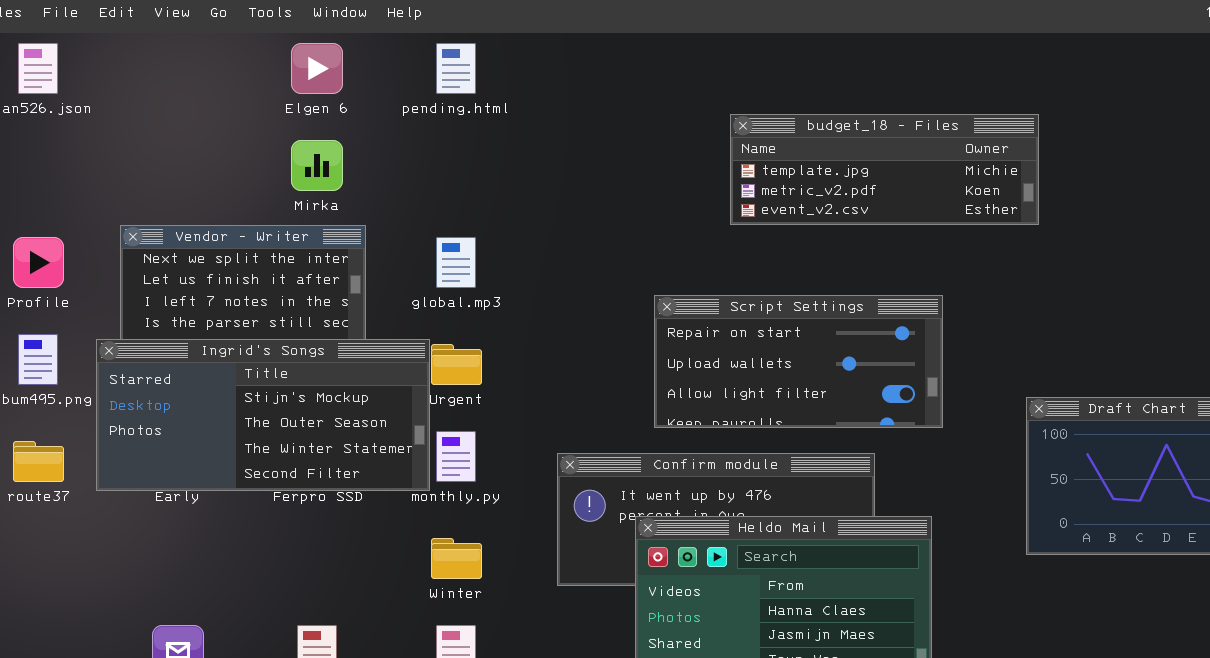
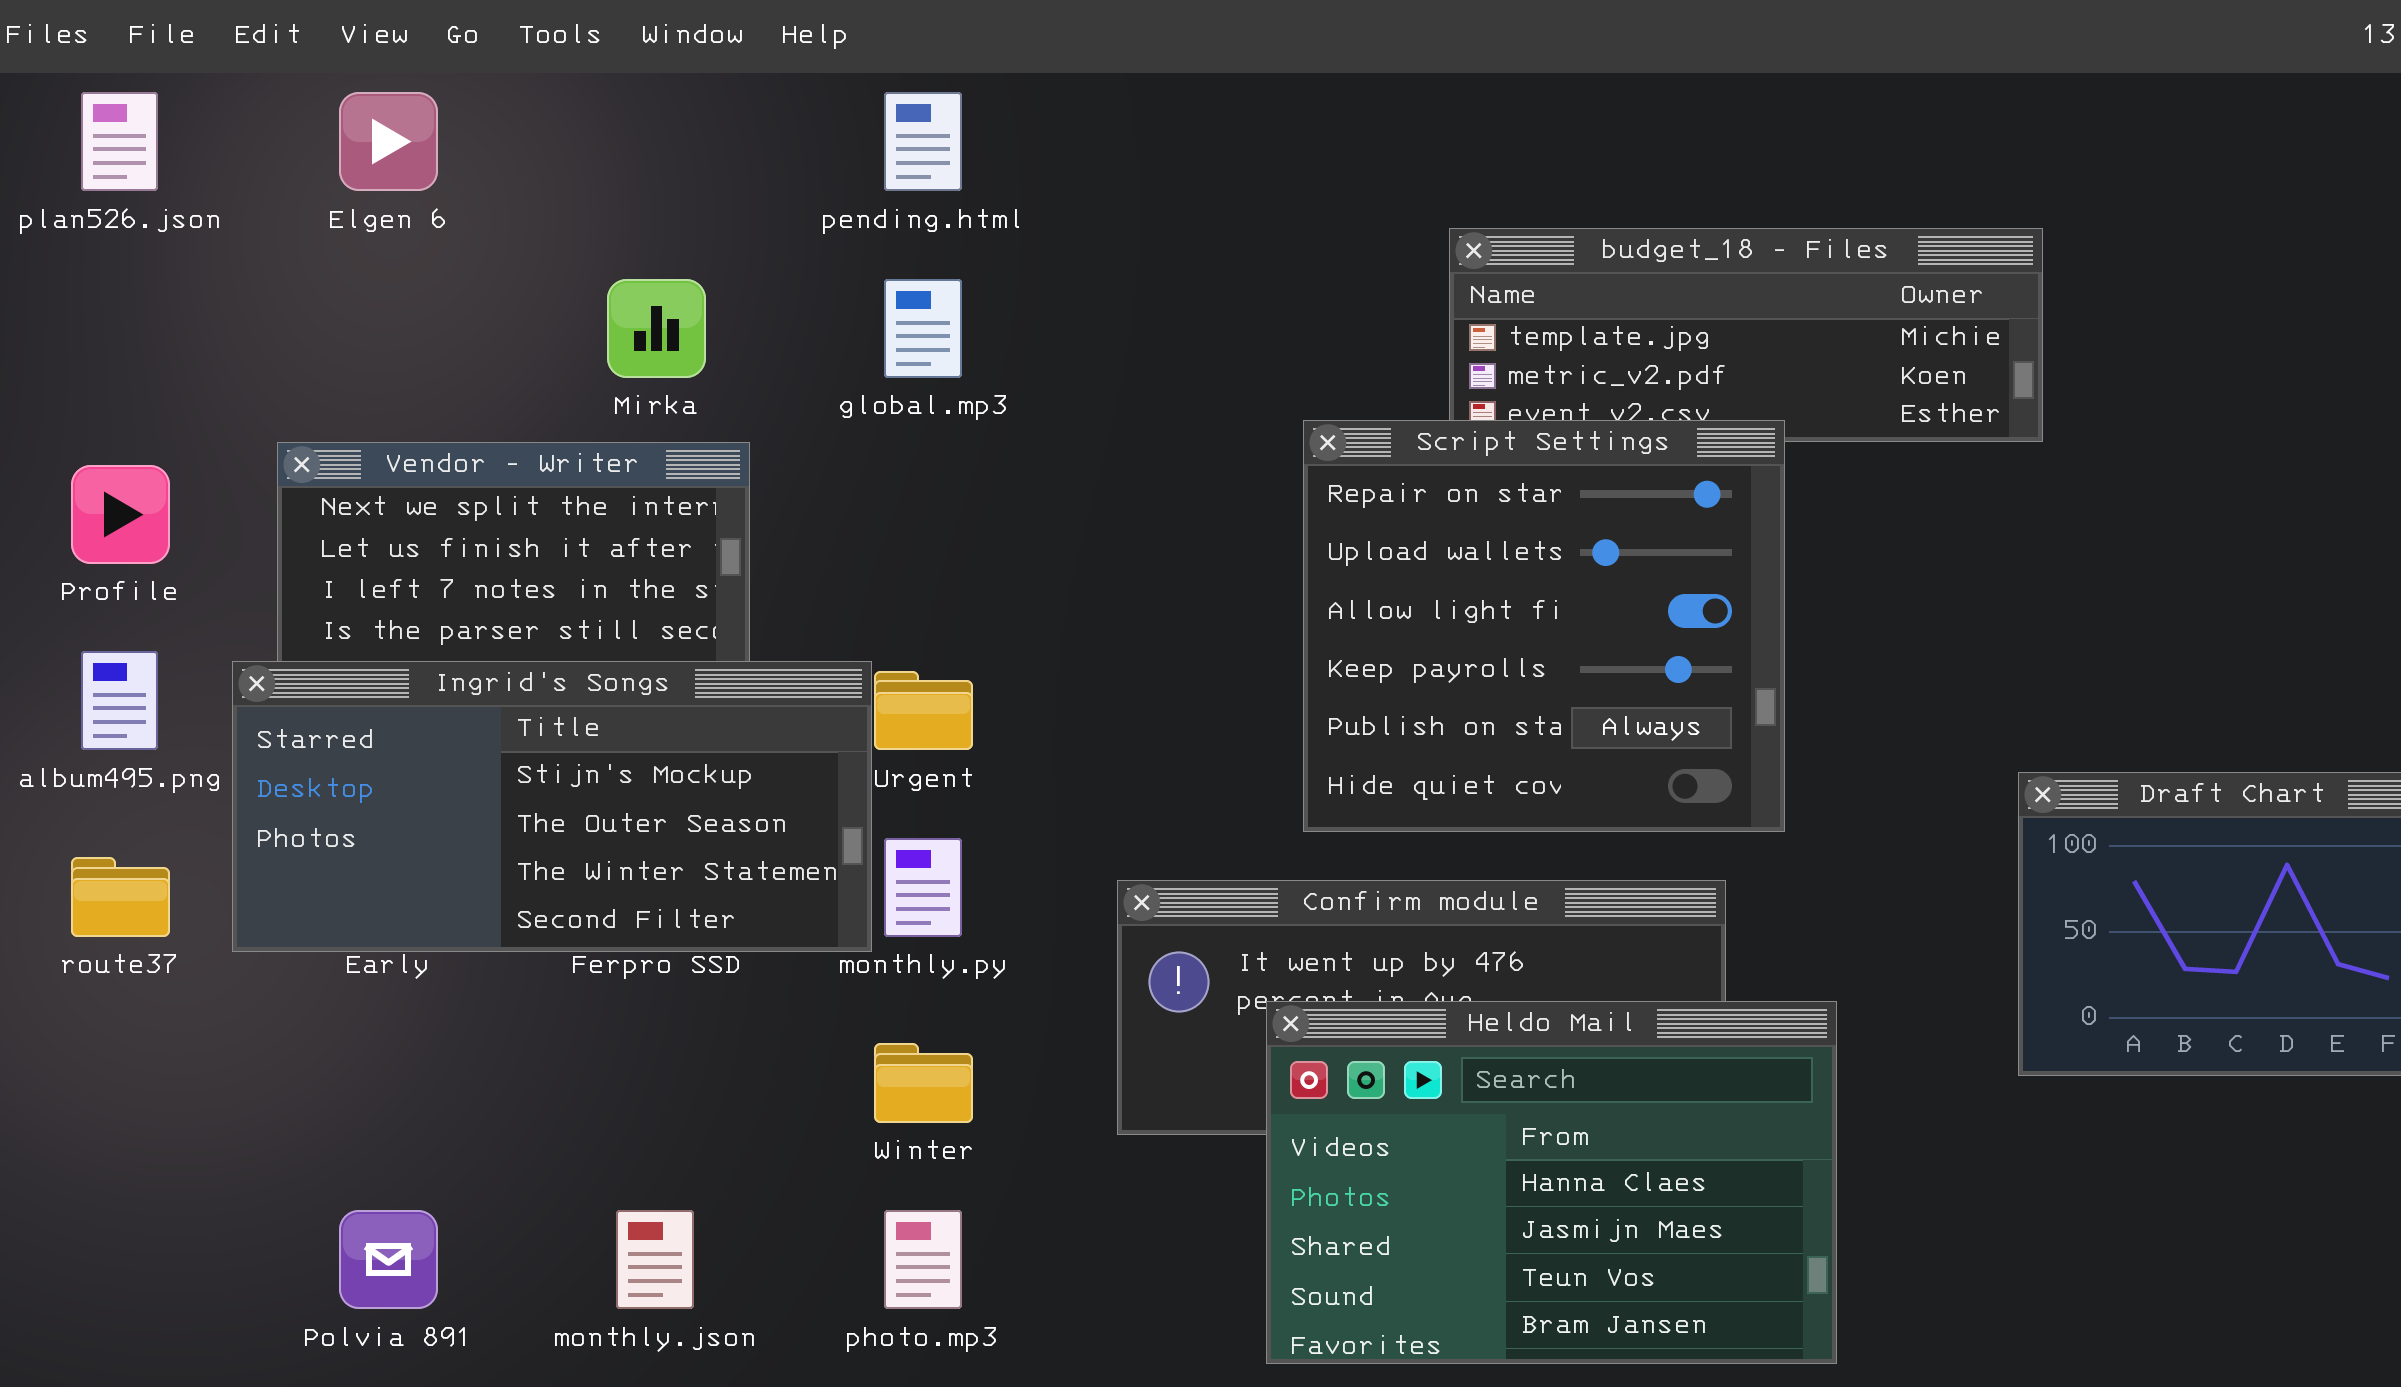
Elgen 6: [291,43,343,94] -> [339,92,438,191], moved
global.mp3: [436,237,476,288] -> [884,279,962,378], moved
Script Settings: [654,295,943,428] -> [1303,420,1785,832], resized

